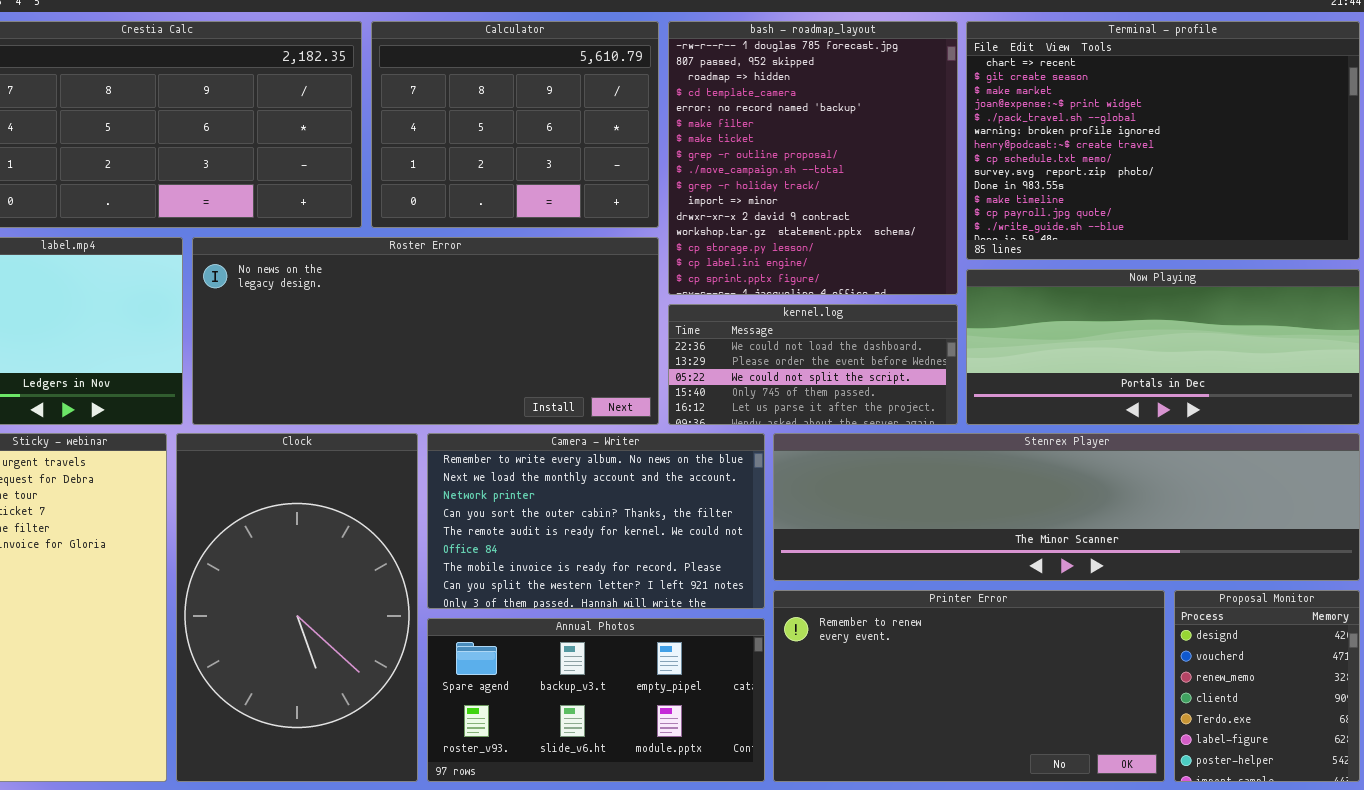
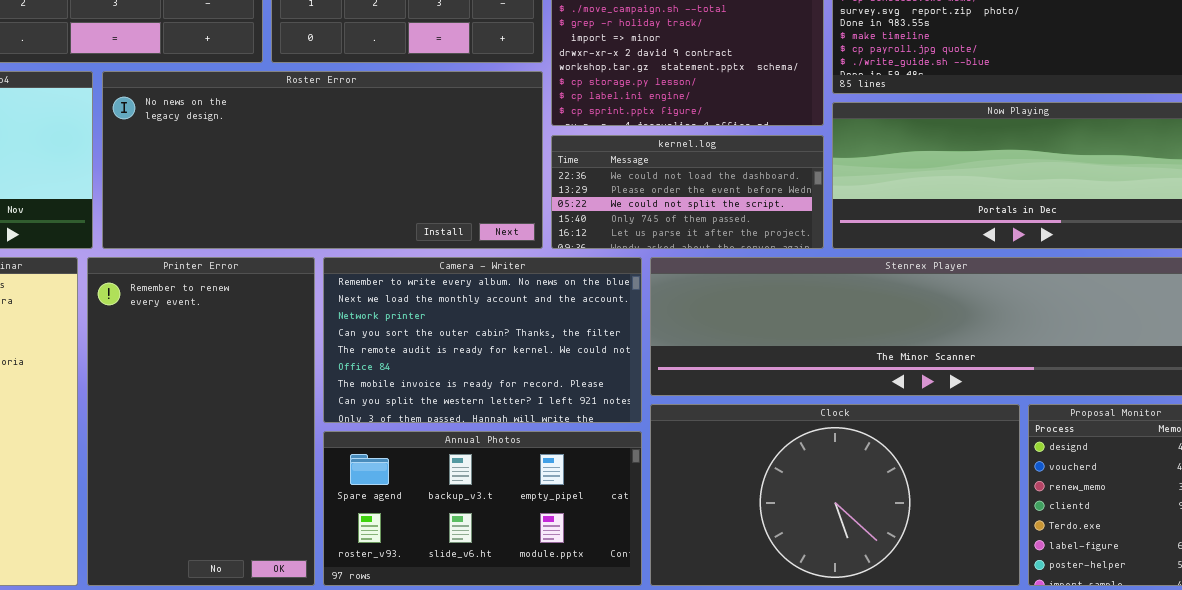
Clock: [176,433,418,782] -> [650,404,1020,586], moved, resized
Printer Error: [773,590,1165,782] -> [87,257,315,586], moved, resized

